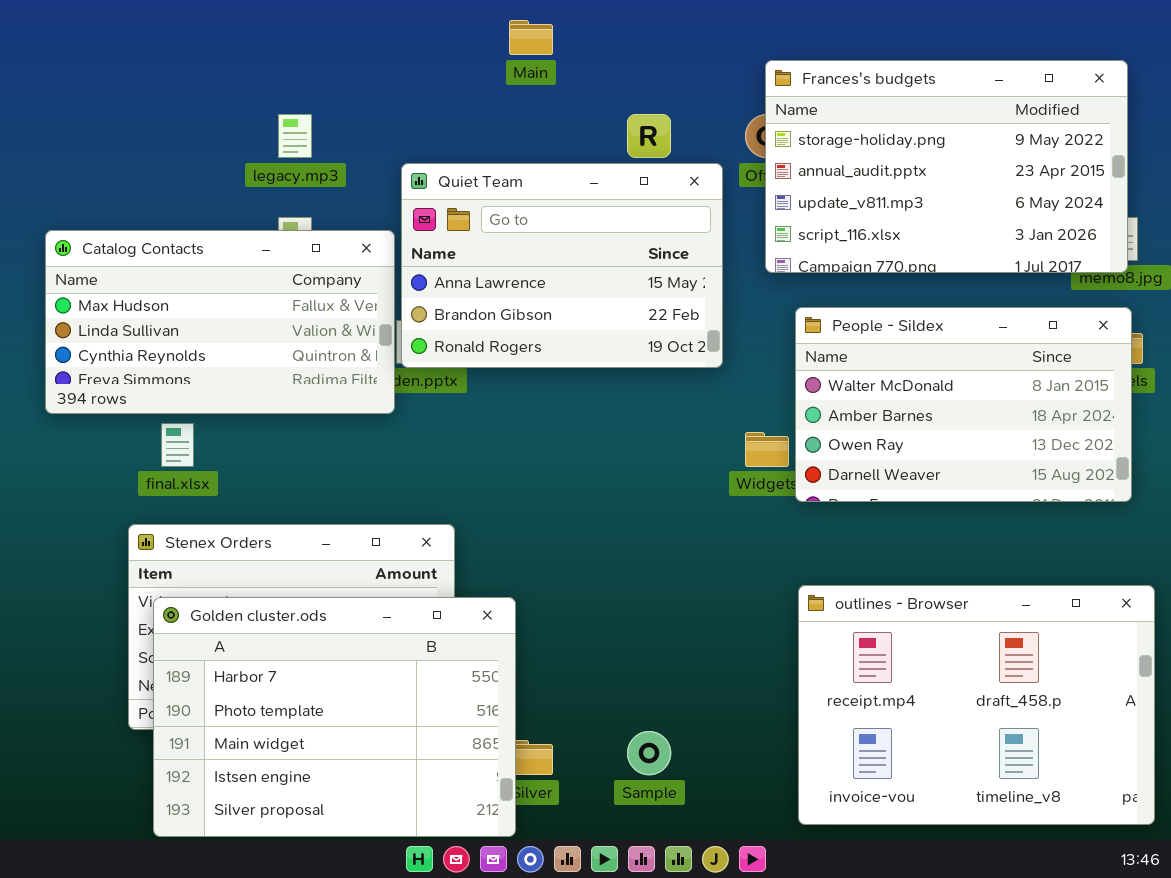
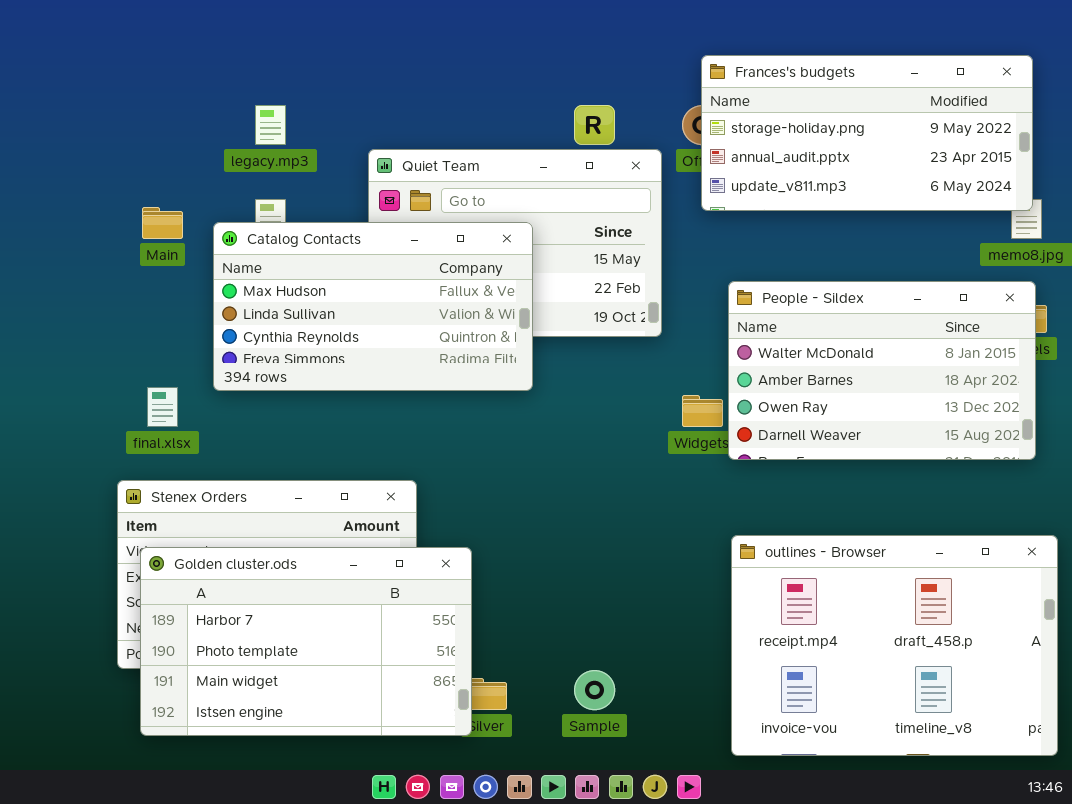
Main: [509,20,553,55] -> [142,207,183,239], moved
Frances's budgets: [765,60,1128,273] -> [701,55,1033,211], resized
Catalog Contacts: [45,230,395,414] -> [213,222,533,391], moved
Golden cluster.ods: [153,597,516,837] -> [140,547,472,736], resized

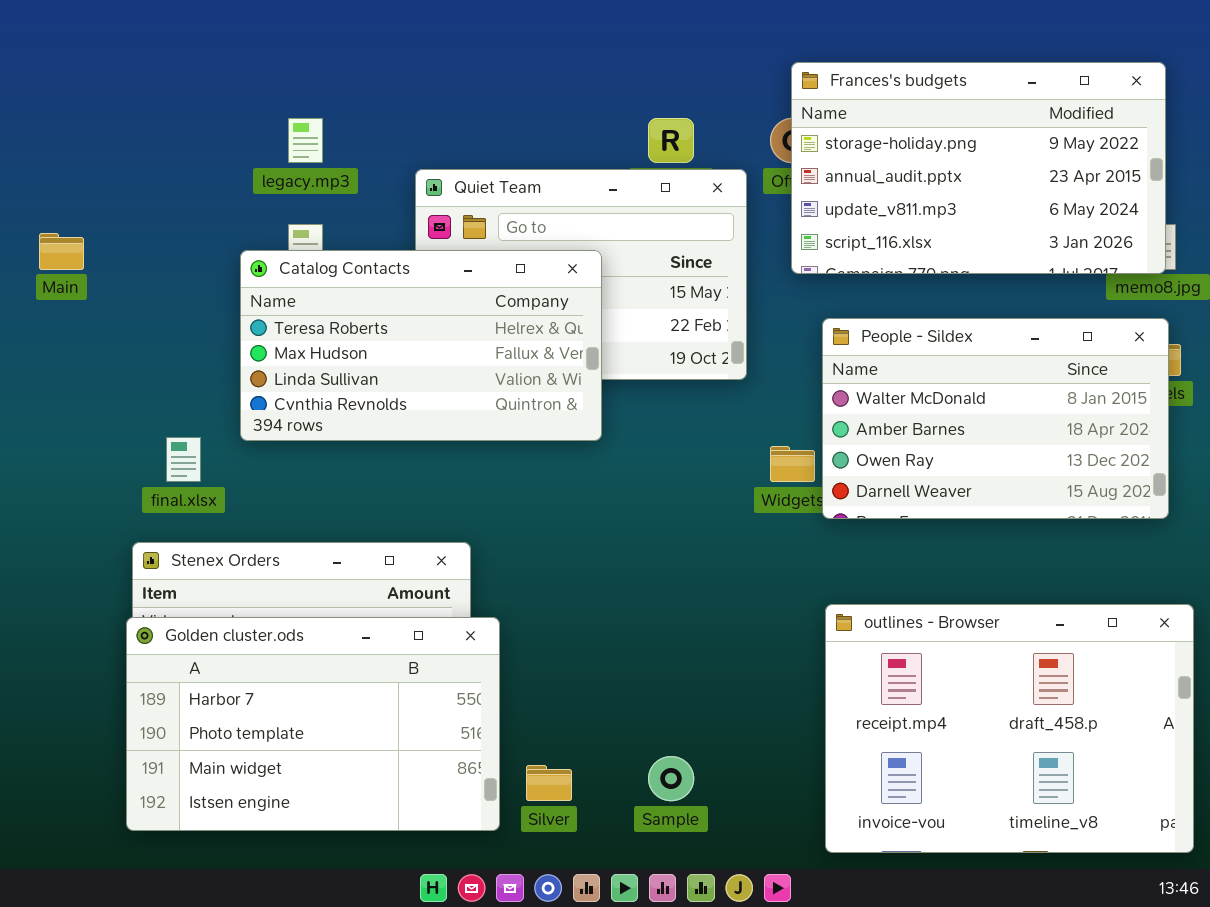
Frances's budgets: [701,55,1033,211] -> [791,62,1166,274], resized
Main: [142,207,183,239] -> [39,233,84,270], moved
Catalog Contacts: [213,222,533,391] -> [240,250,602,441], scrolled up 1 row
Golden cluster.ods: [140,547,472,736] -> [126,617,500,831], moved

